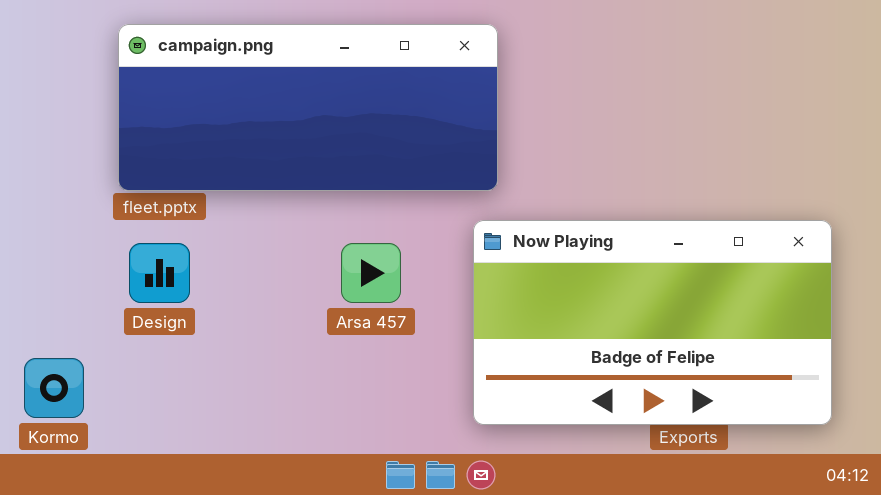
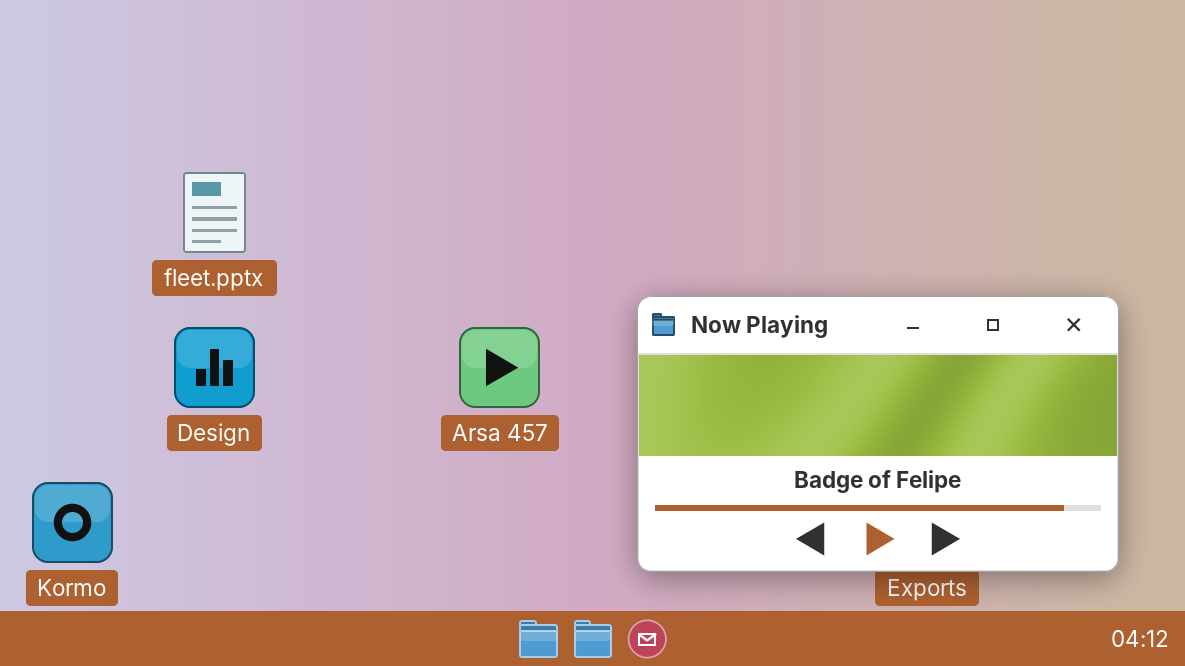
campaign.png: [118,24,498,191] -> none, closed

